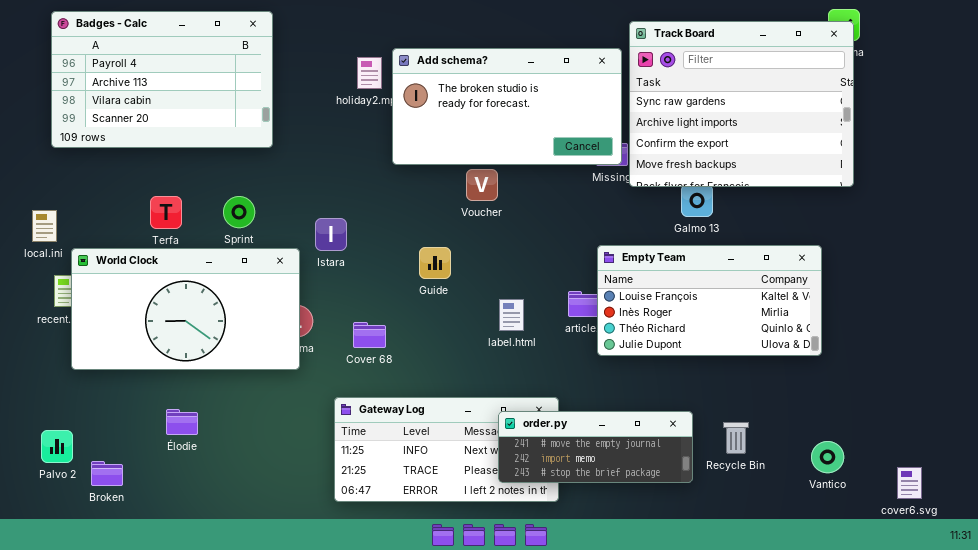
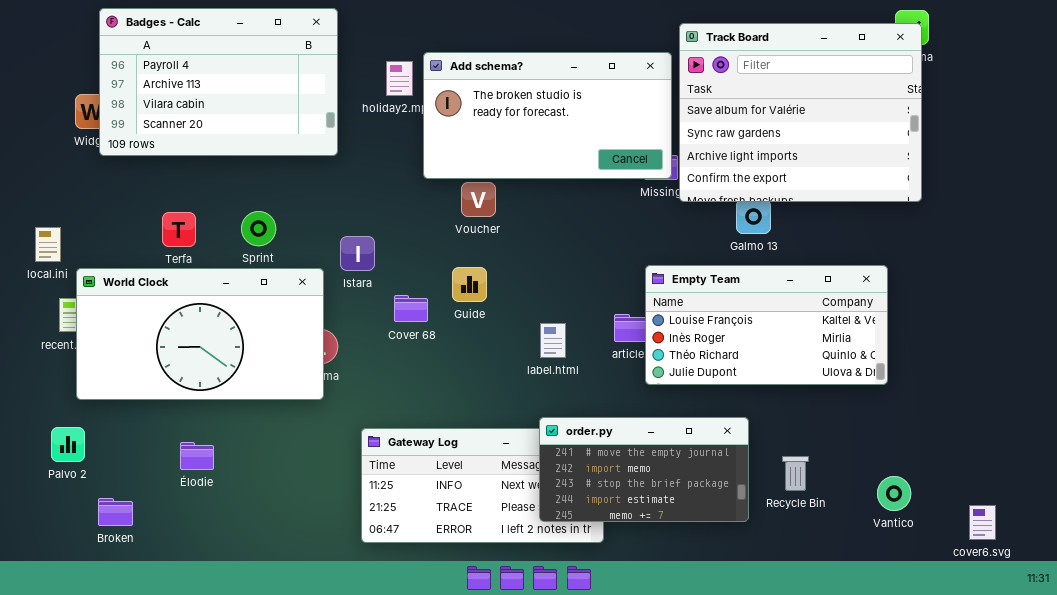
Badges - Calc: [51,11,273,148] -> [99,8,338,156], moved
Track Board: [629,21,854,187] -> [679,23,922,202], scrolled up 1 row
Voucher: [466,169,498,201] -> [461,182,496,217], moved
Cover 68: [353,322,386,348] -> [394,295,428,322], moved
order.py: [498,411,693,483] -> [539,417,749,522], resized
Palvo 2: [41,430,73,463] -> [51,427,85,462], moved

